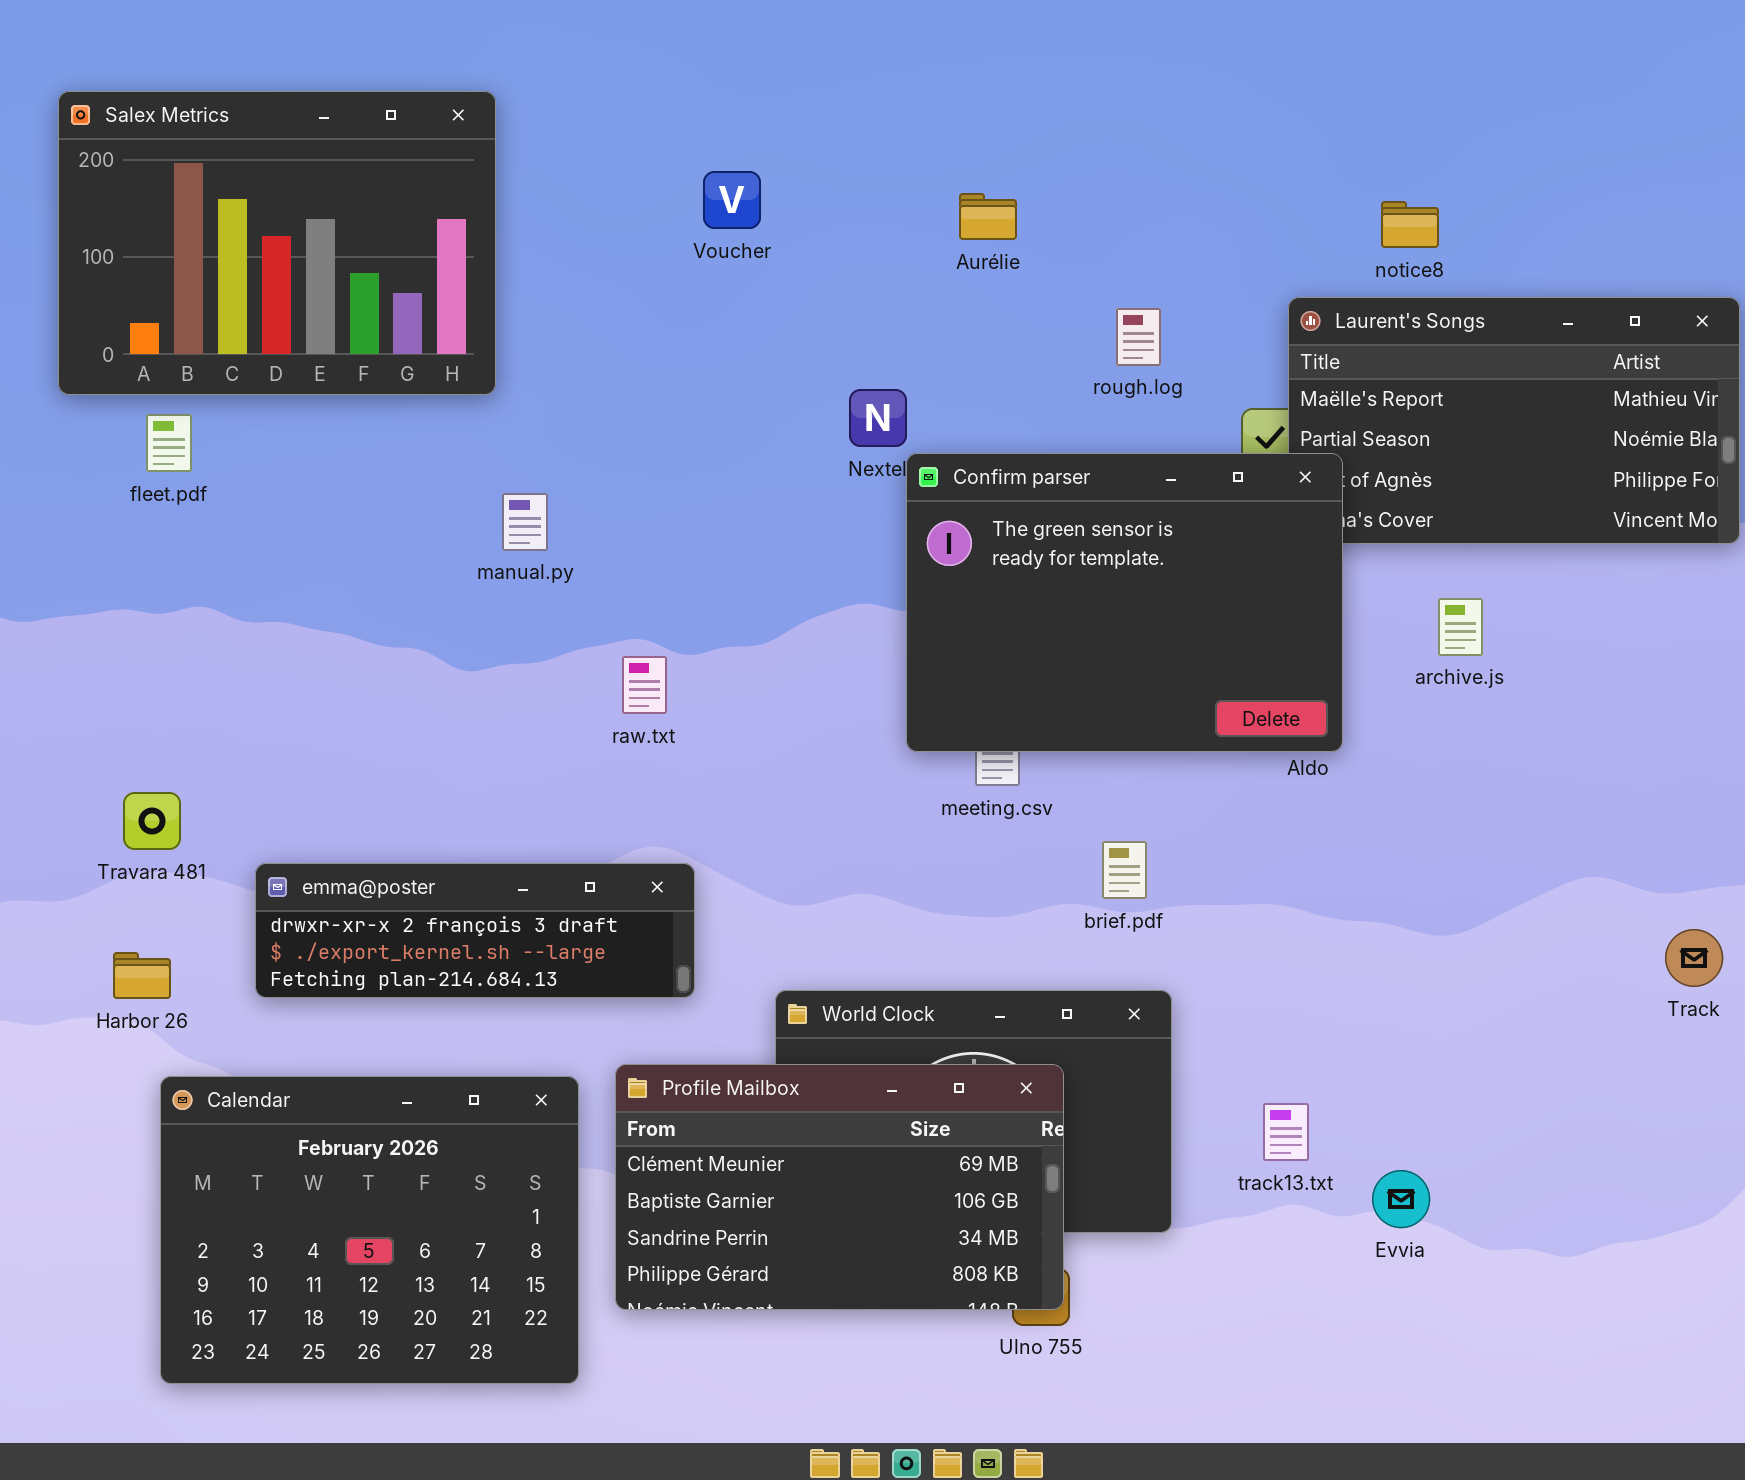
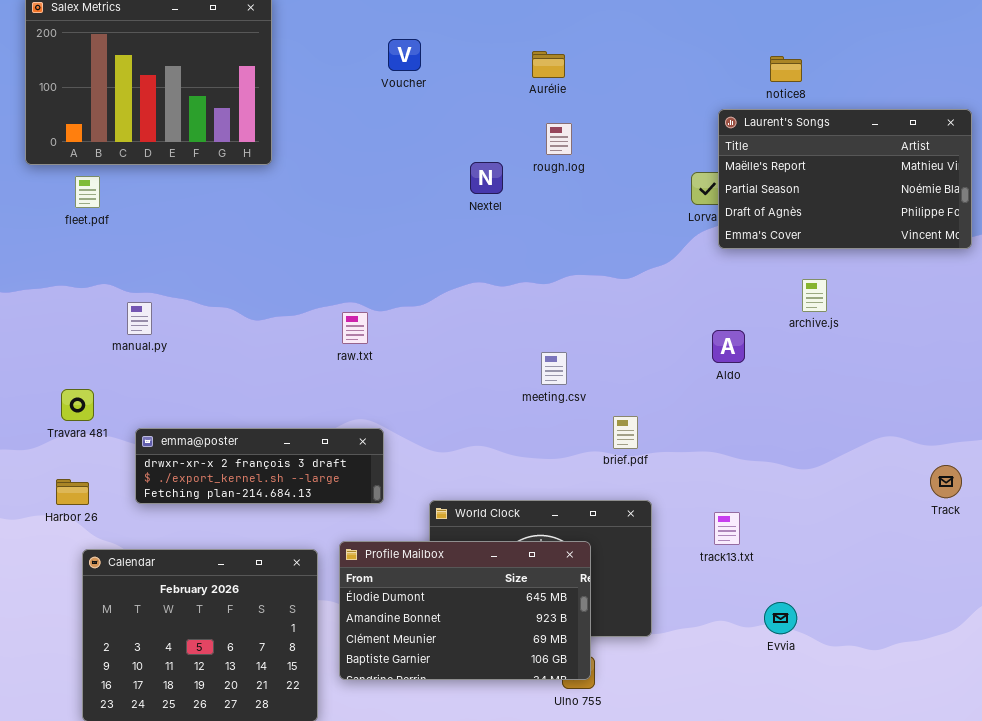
rough.log: [1116,308,1161,366] -> [546,123,572,155], moved
Confirm parser: [906,453,1343,752] -> none, closed
manual.py: [502,493,548,551] -> [127,302,152,335], moved
Profile Mailbox: [615,1064,1064,1310] -> [339,541,591,680], scrolled up 2 rows
track13.txt: [1263,1103,1309,1161] -> [714,512,740,545], moved

